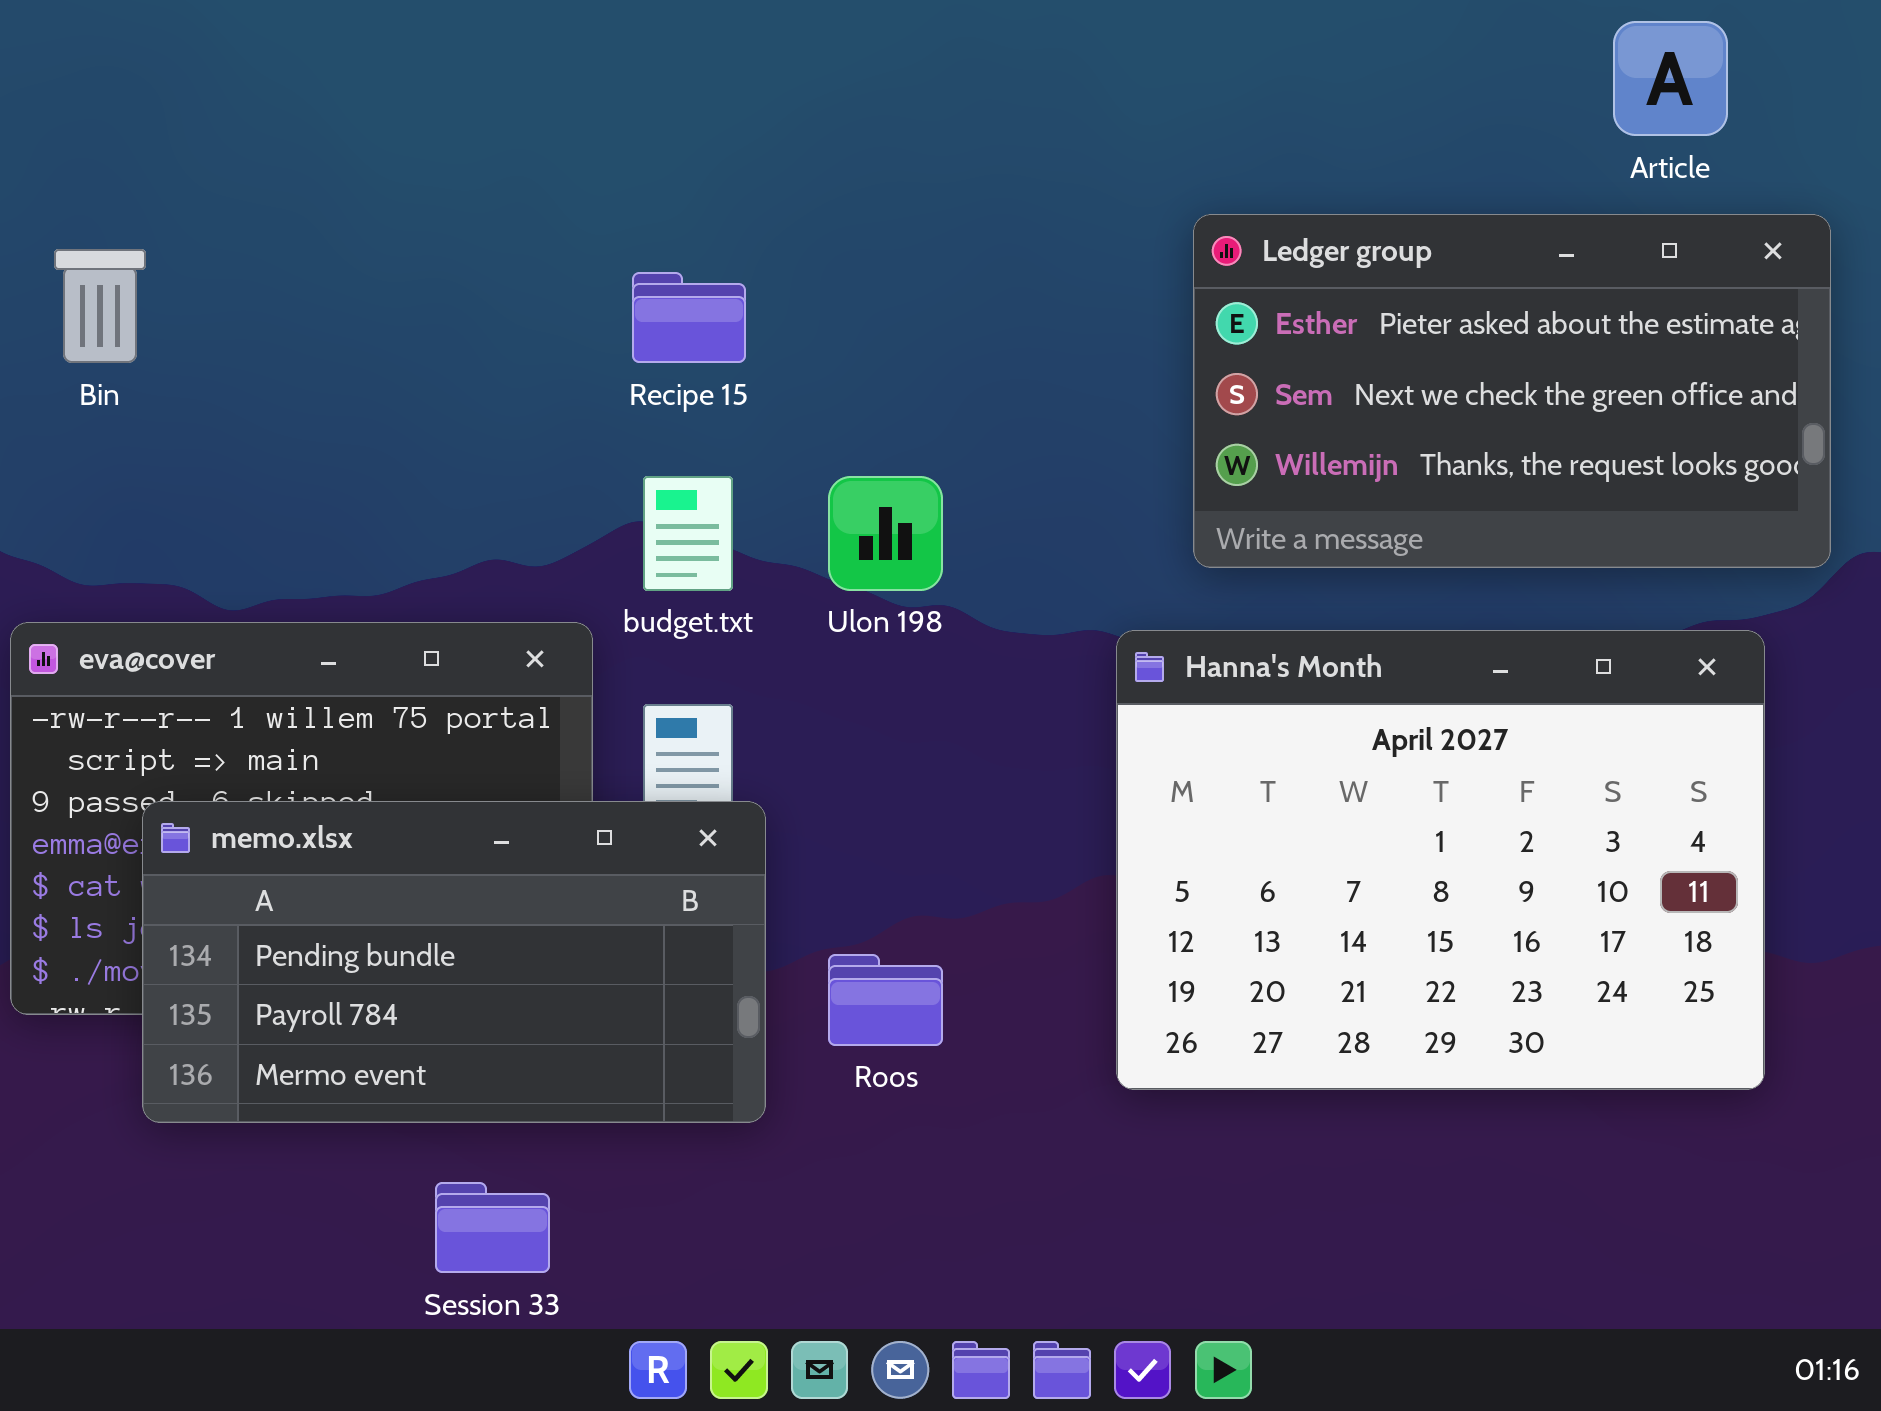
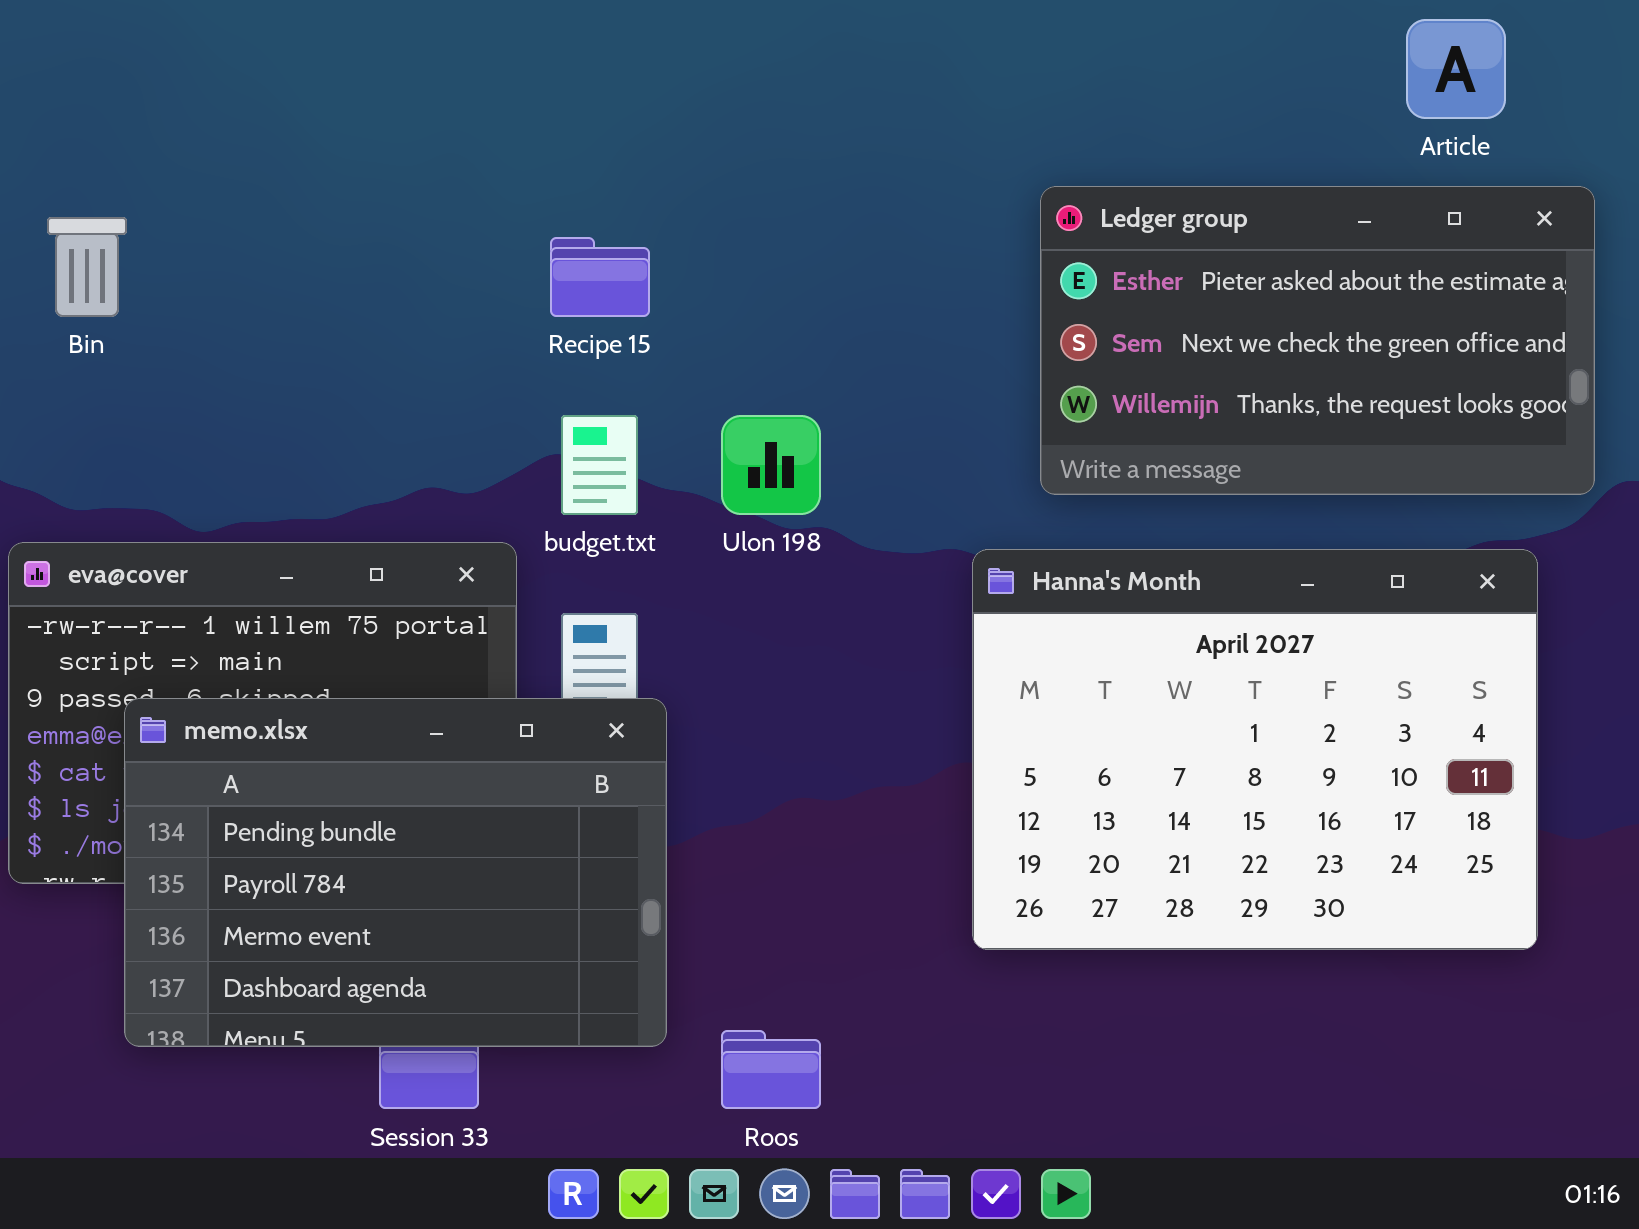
memo.xlsx: [142,801,766,1123] -> [124,698,667,1047], resized
Roos: [828,954,943,1046] -> [721,1030,821,1109], moved

